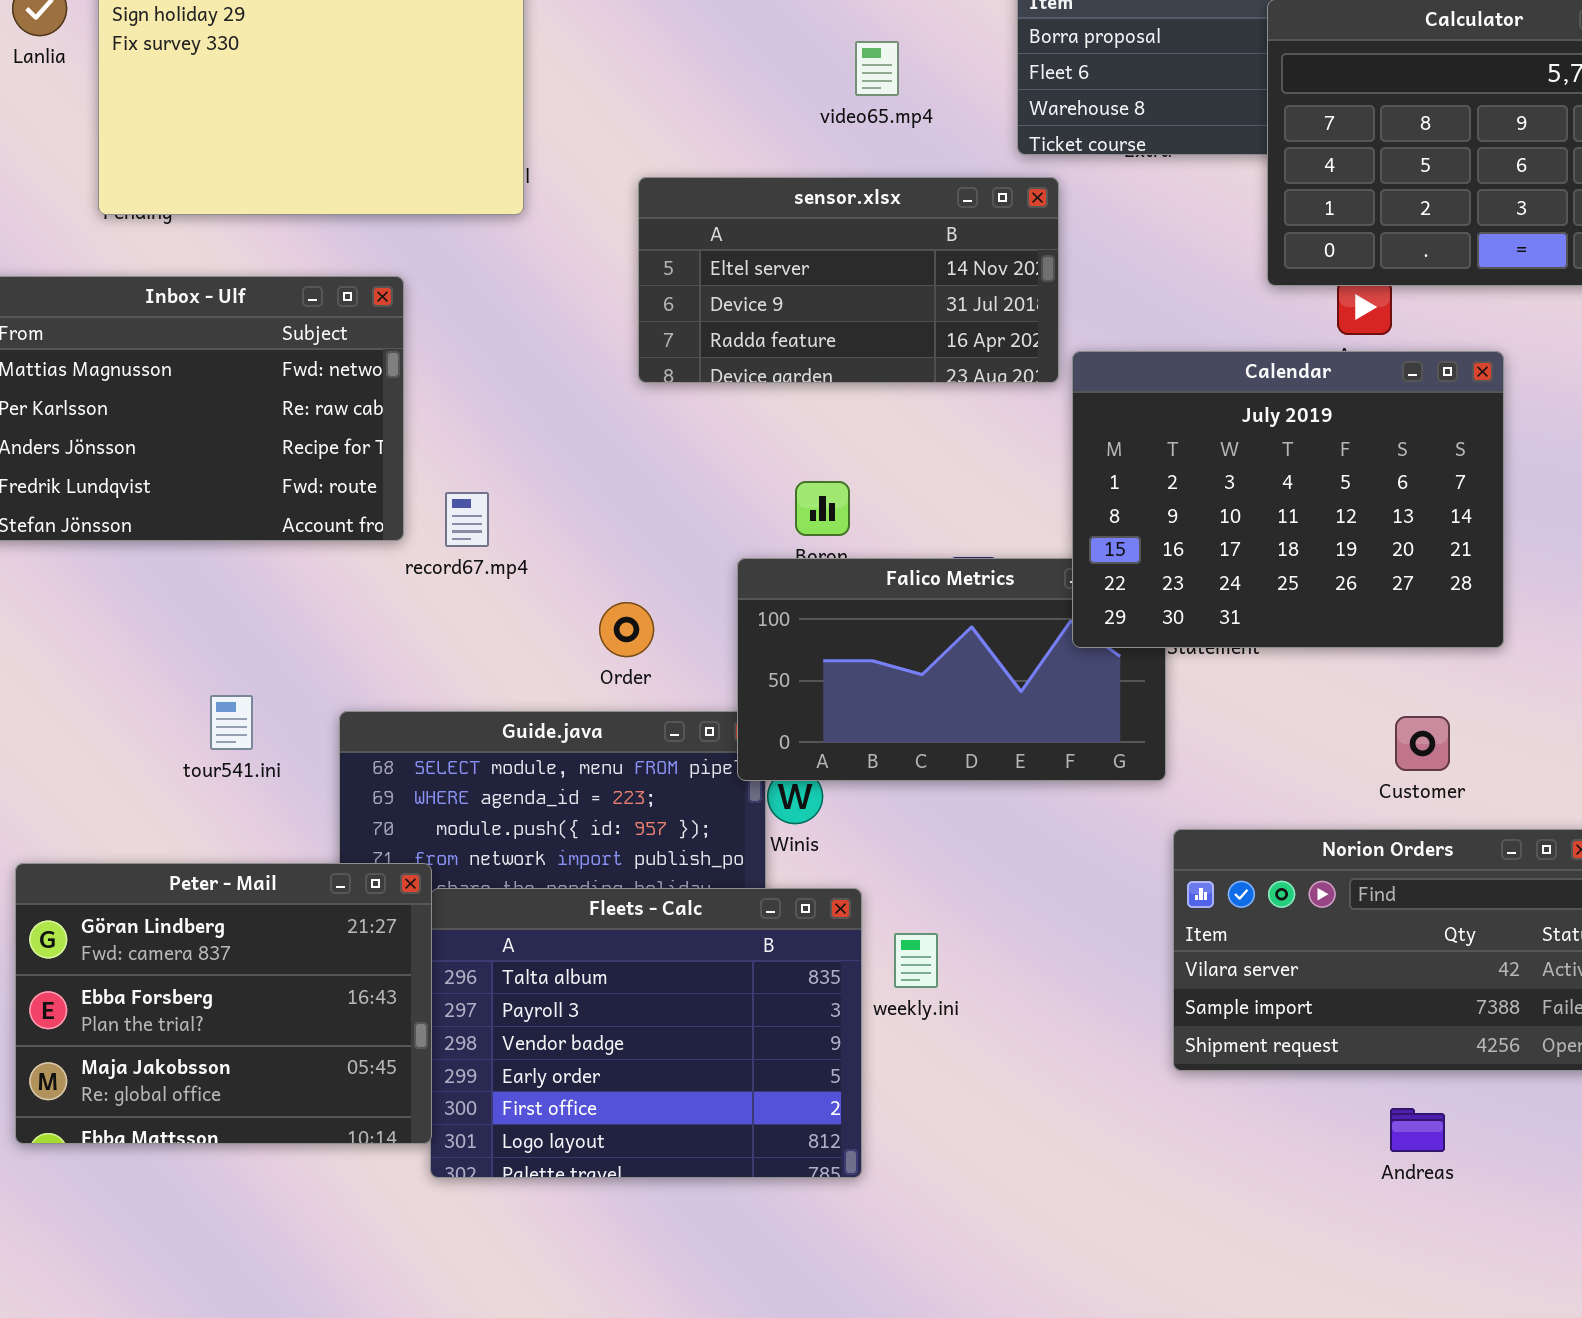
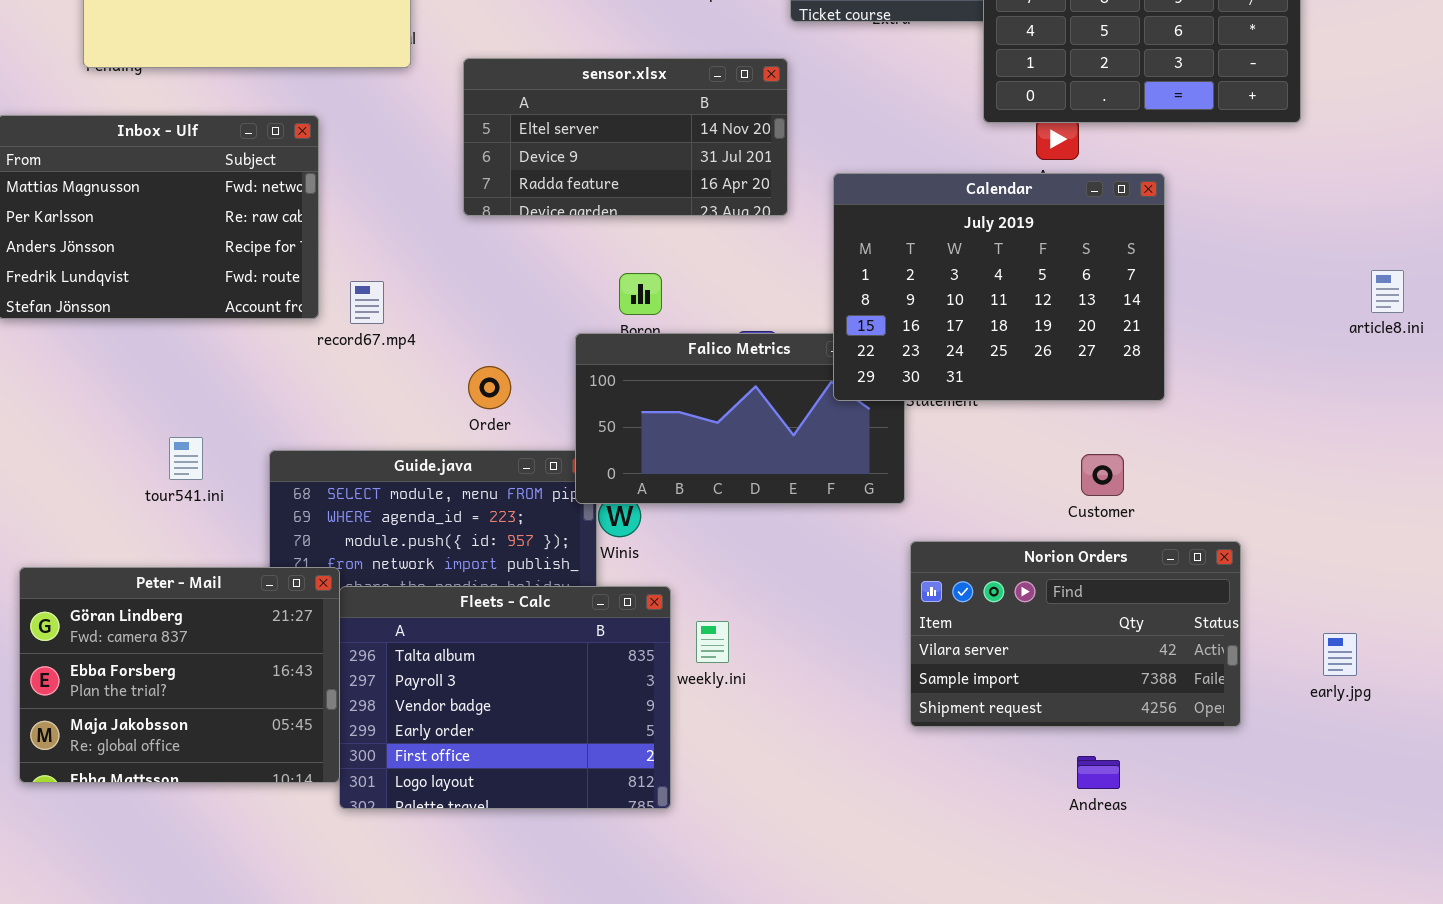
sensor.xlsx: [638,177,1059,383] -> [463,58,788,216], moved

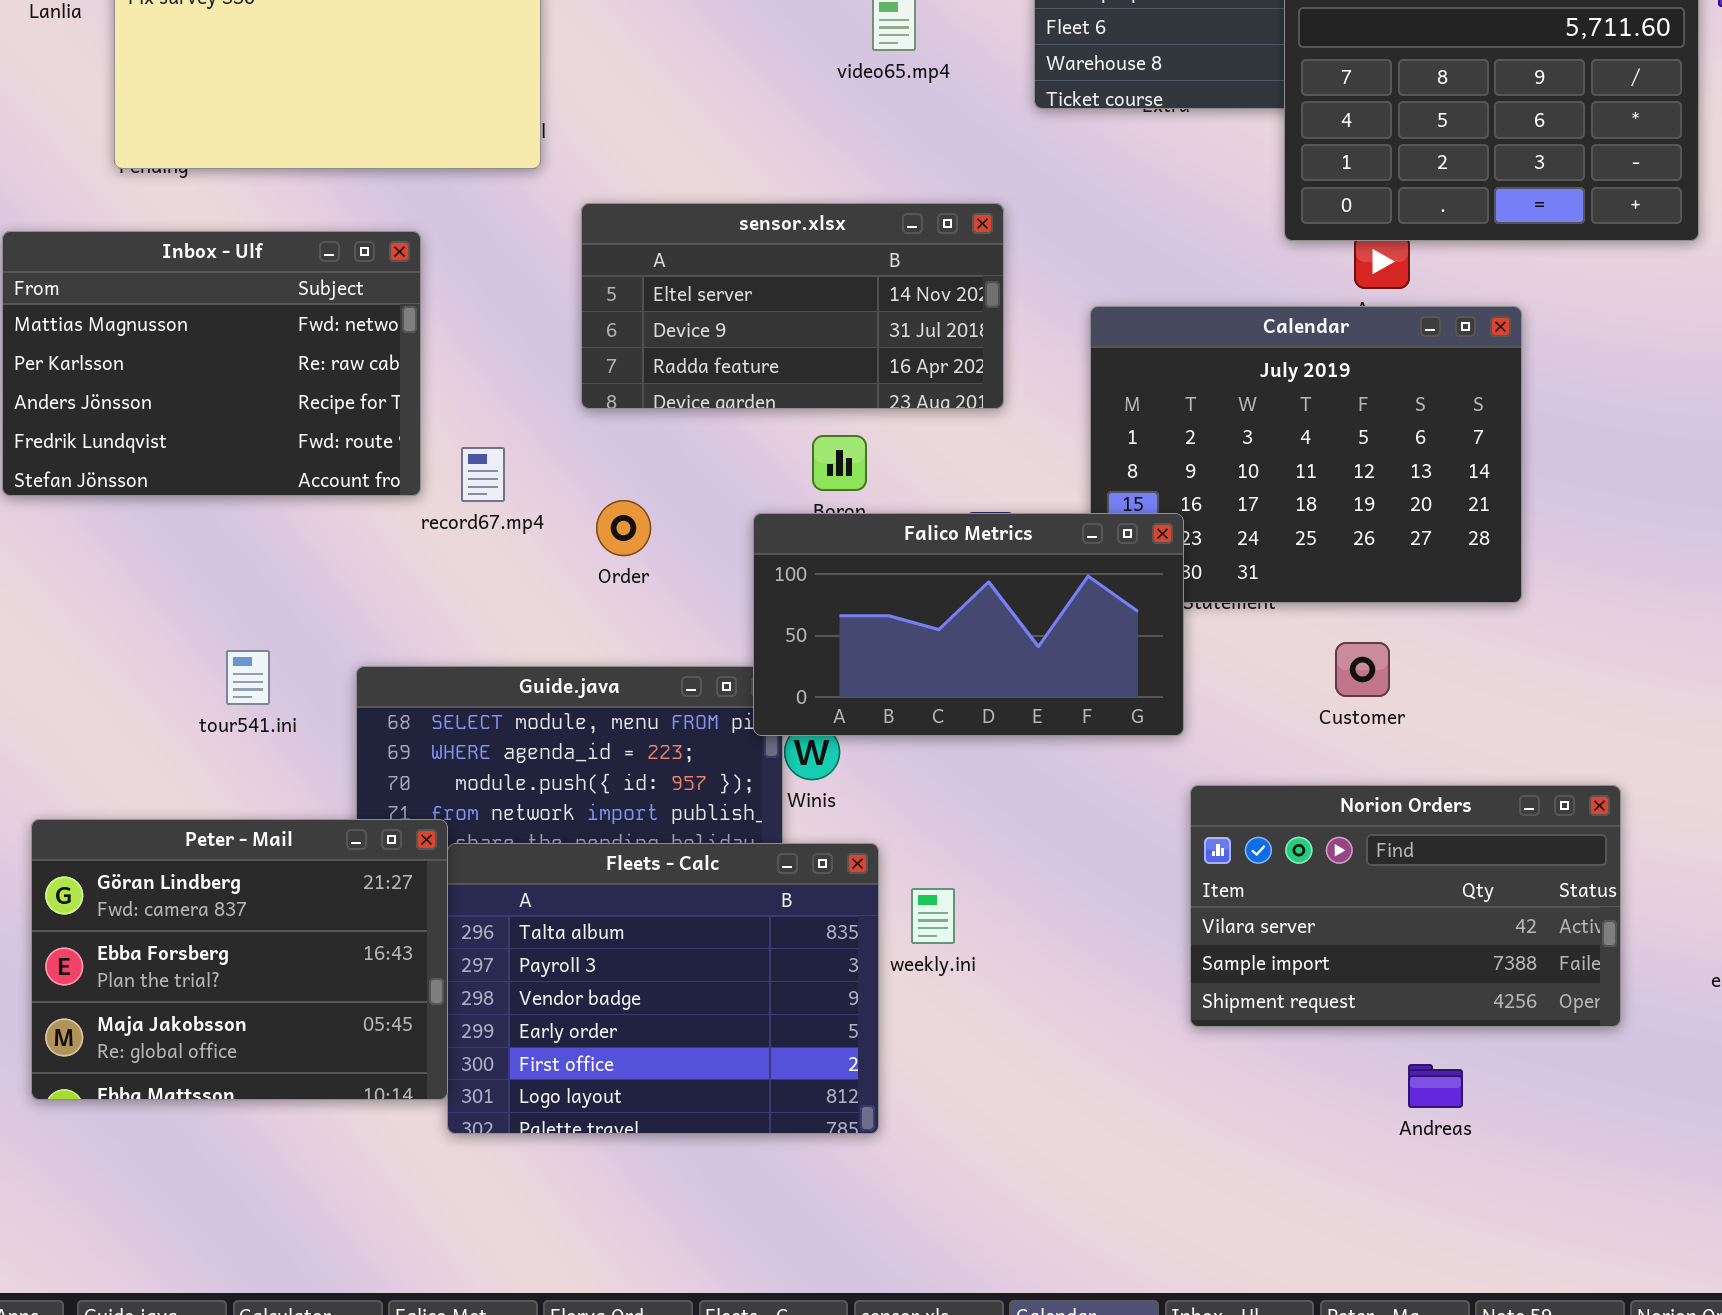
sensor.xlsx: [463,58,788,216] -> [581,203,1004,409], moved
Falico Metrics: [575,333,905,504] -> [753,513,1184,736], raised
Order: [468,366,511,409] -> [596,500,651,556], moved
Customer: [1081,454,1124,496] -> [1335,642,1390,697], moved

